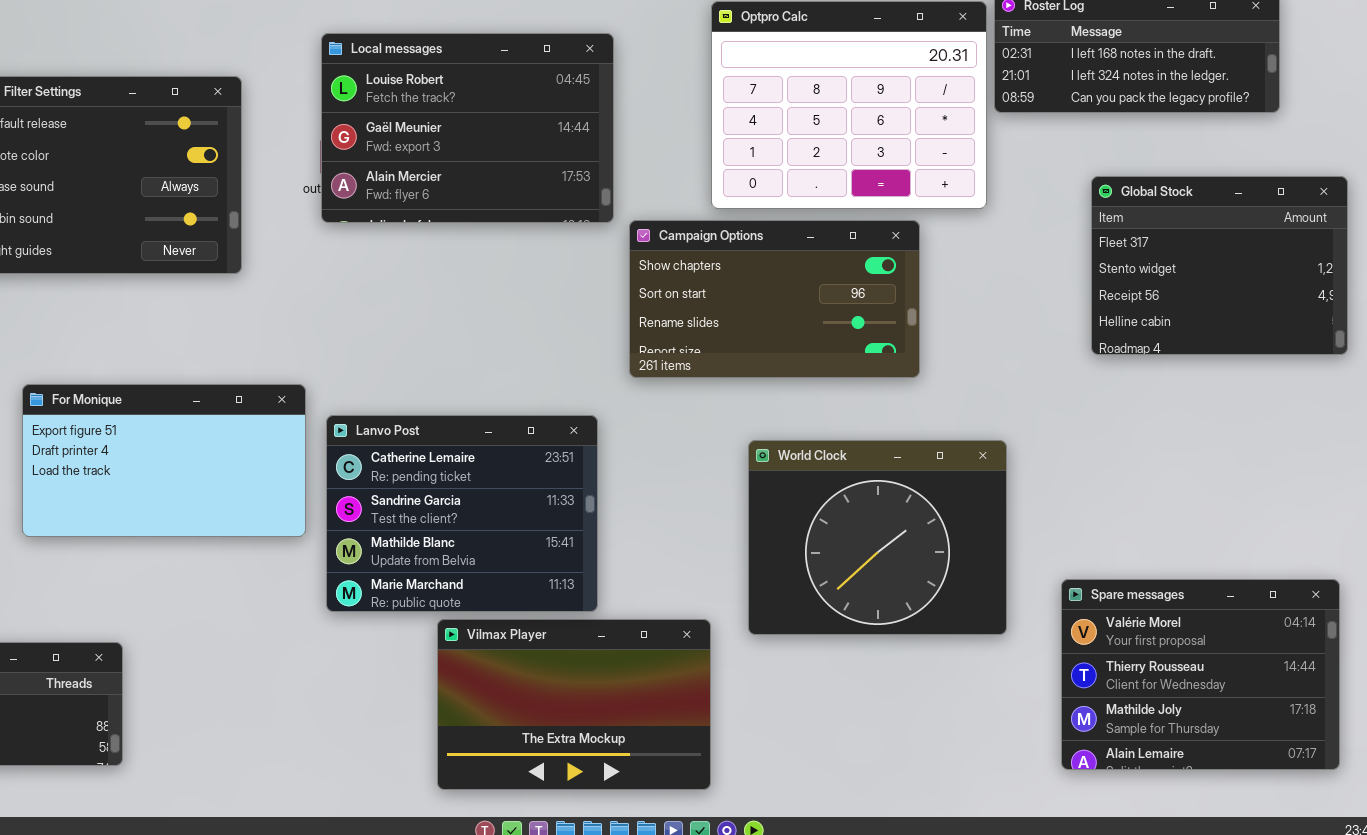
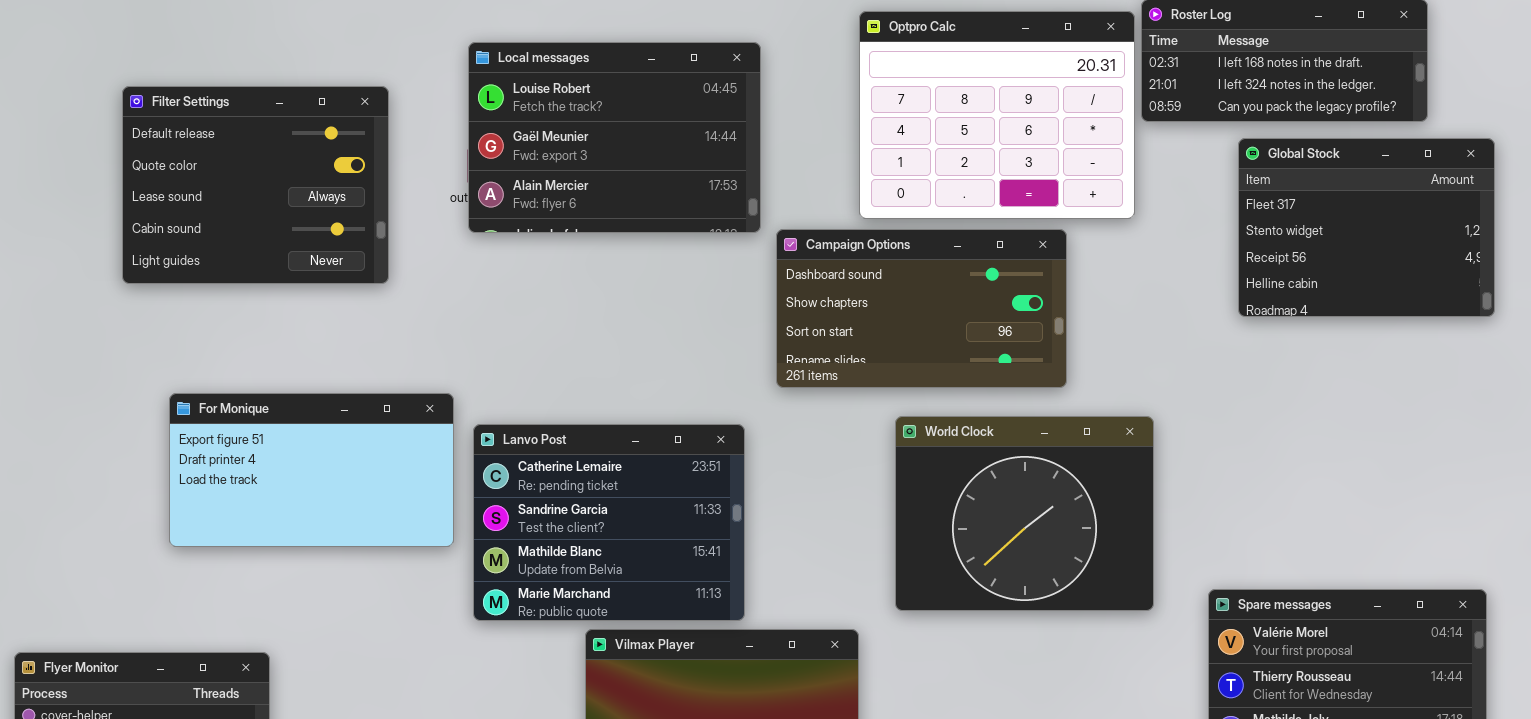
Global Stock: [1091,176,1348,355] -> [1238,138,1495,317], moved
Campaign Options: [629,220,920,378] -> [776,229,1067,388], scrolled up 1 row
World Clock: [748,440,1007,635] -> [895,416,1154,611], moved

